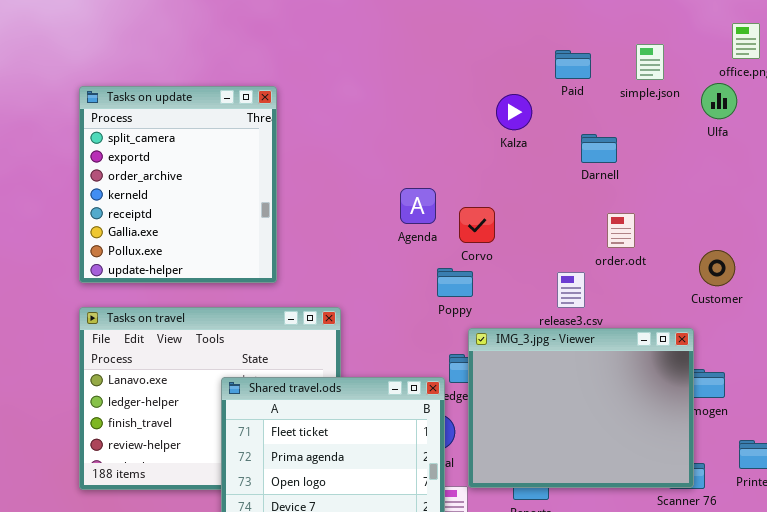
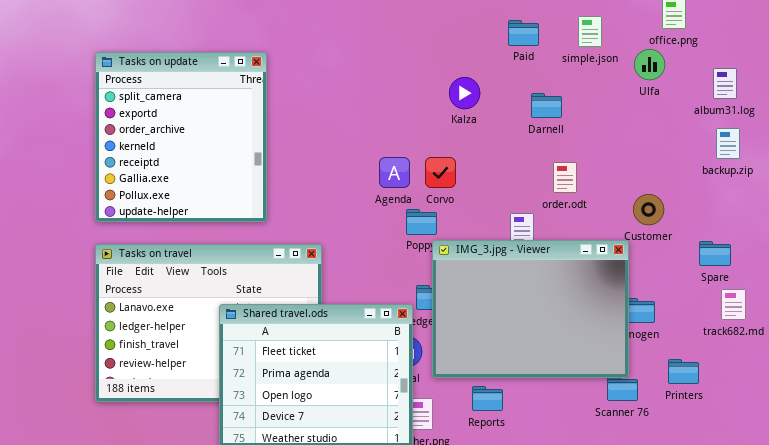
Kalza: [496,94,532,130] -> [449,77,480,109], moved
Agenda: [400,188,436,224] -> [379,157,410,188], moved
IMG_3.jpg - Viewer: [468,328,694,488] -> [432,240,629,378], moved

